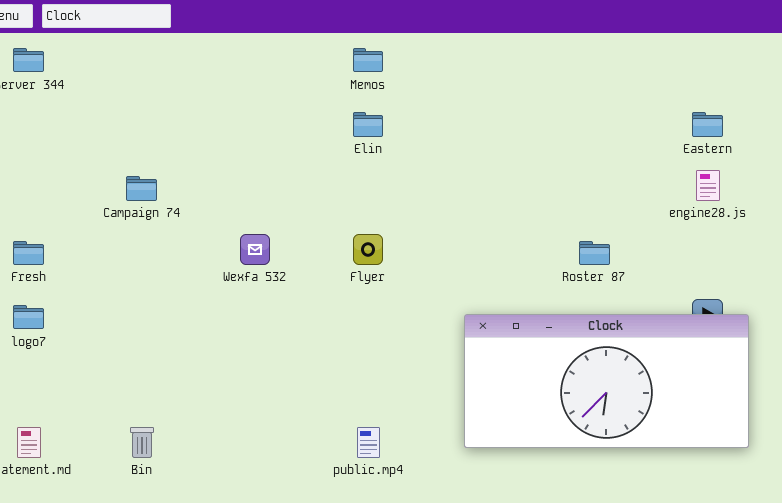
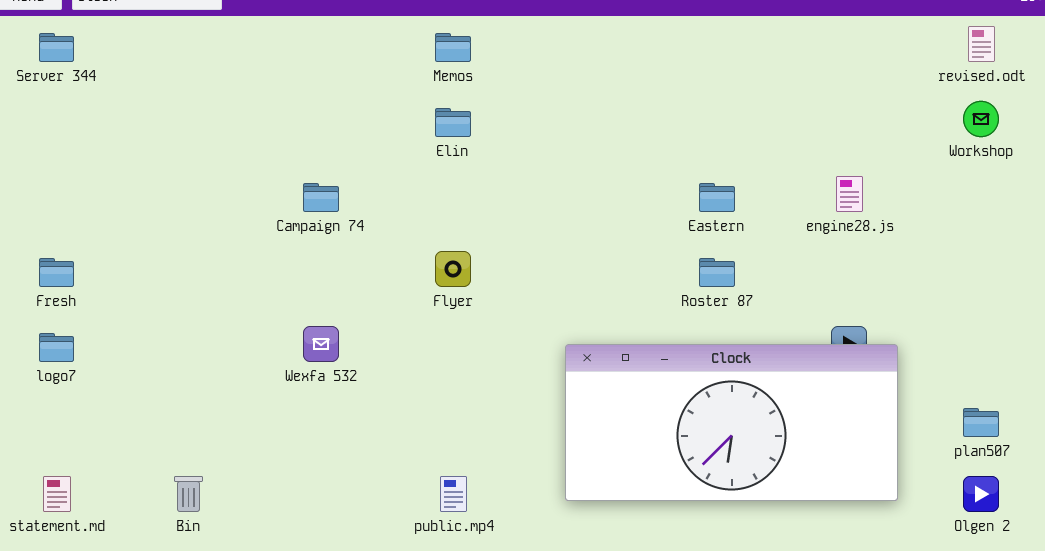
Eastern: [692,112,723,137] -> [699,183,735,212], moved
Campaign 74: [126,176,157,201] -> [303,183,339,212], moved
Wexfa 532: [240,234,270,265] -> [303,326,339,362], moved

